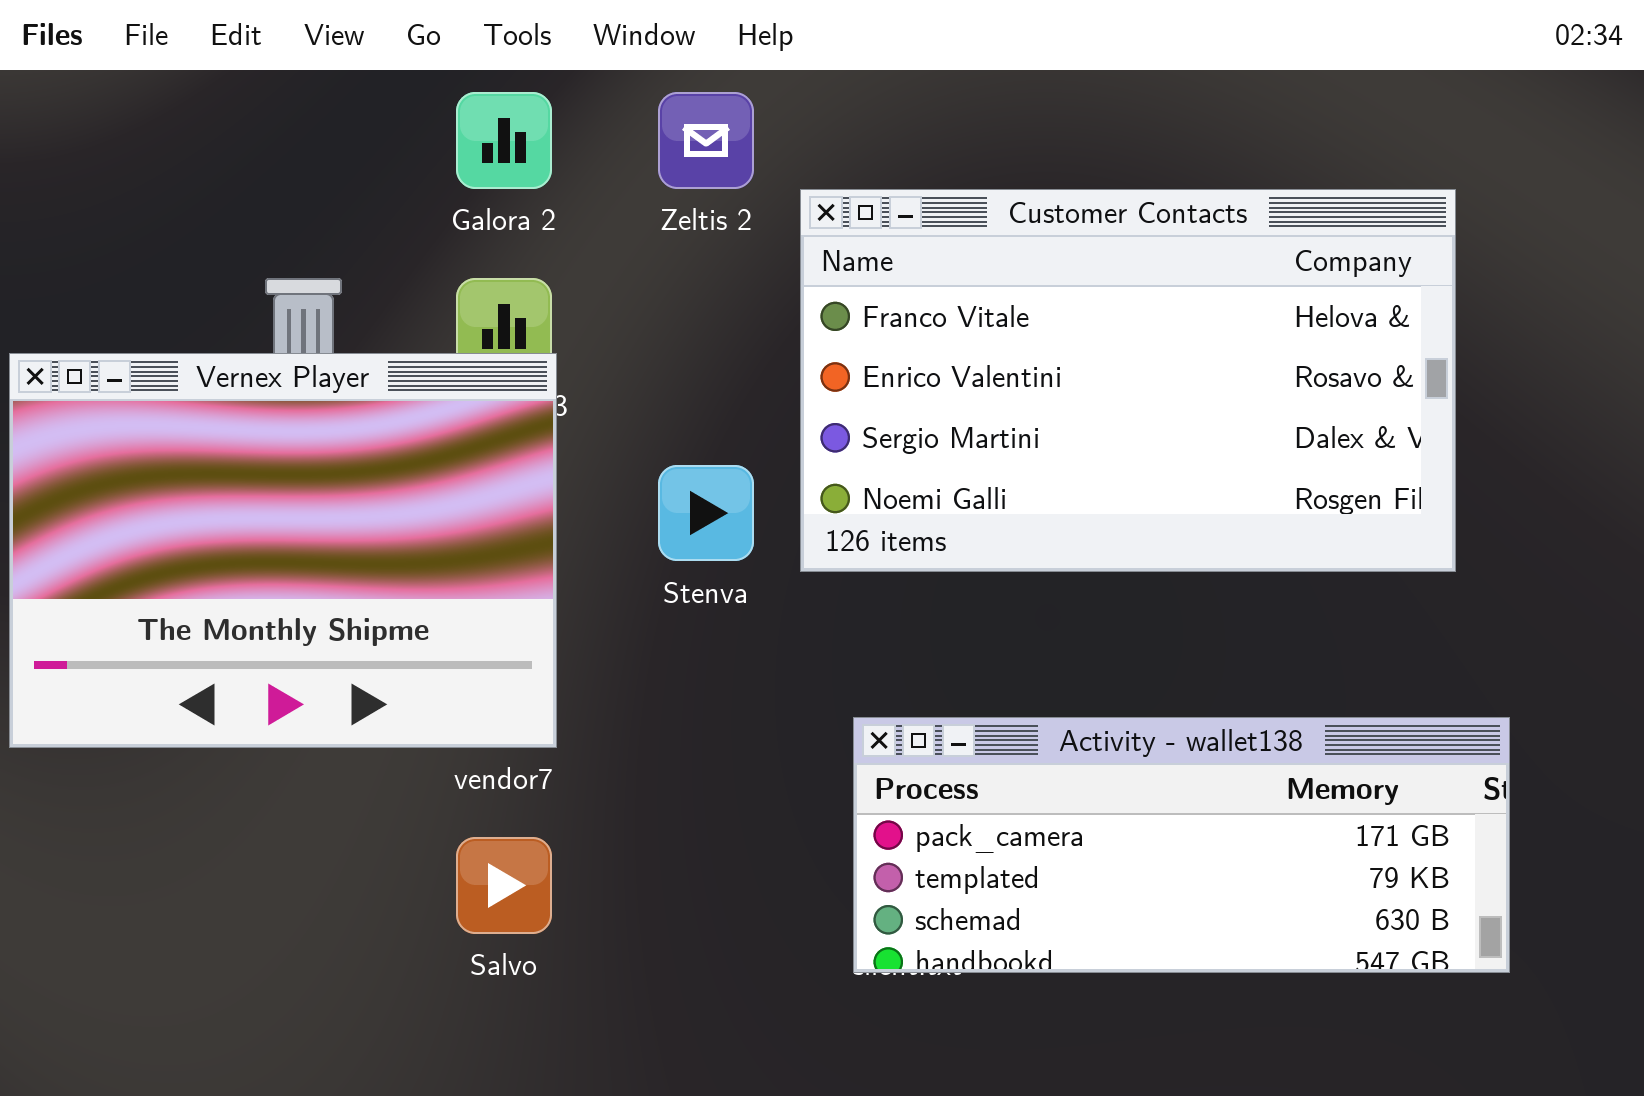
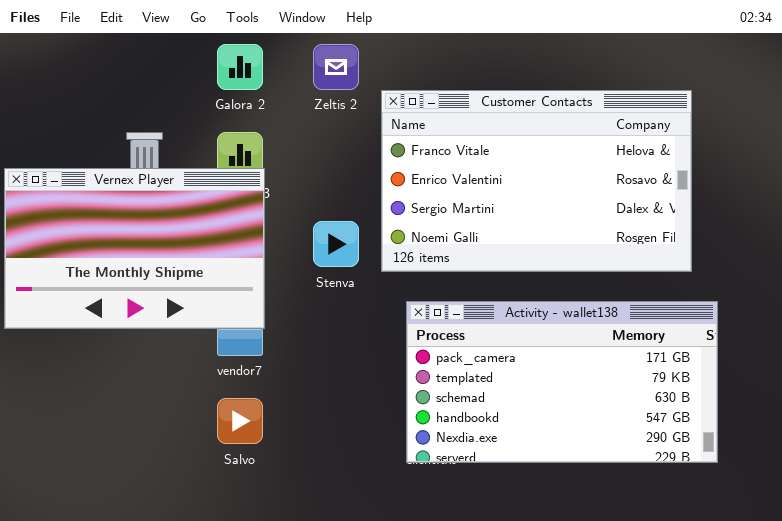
Vernex Player: [9,353,557,748] -> [4,168,265,329], resized
Activity - wallet138: [853,717,1510,973] -> [406,301,718,463], resized

